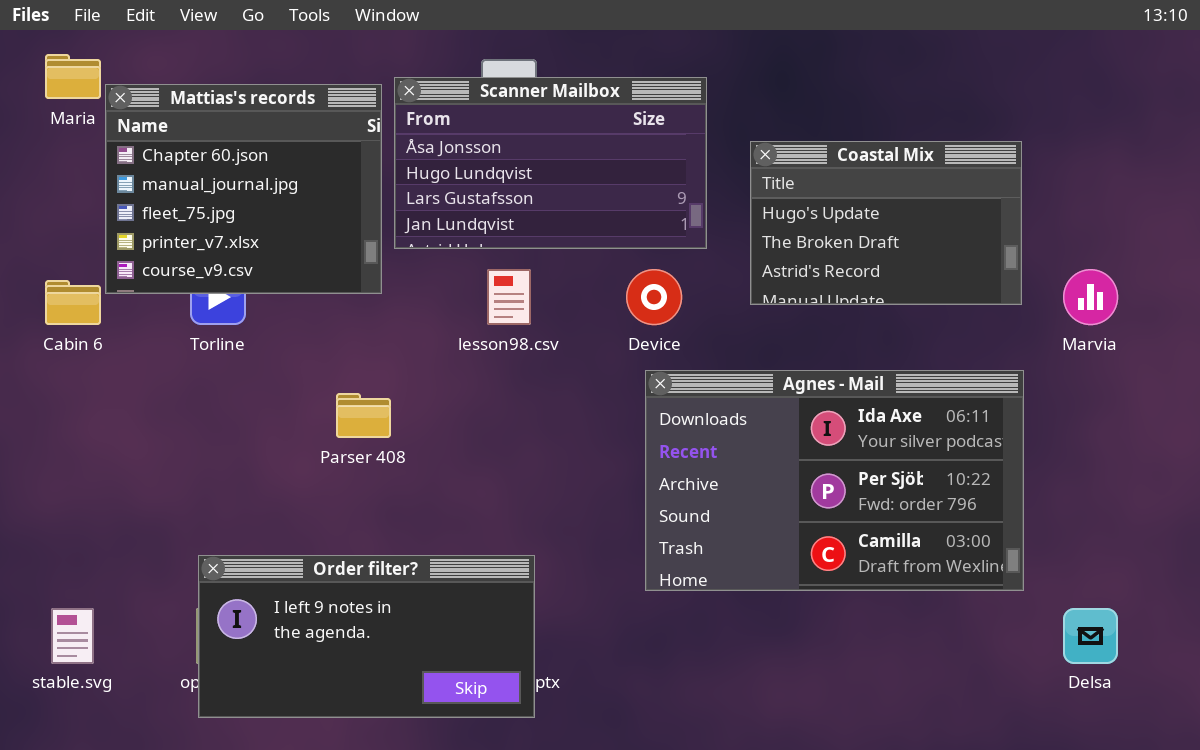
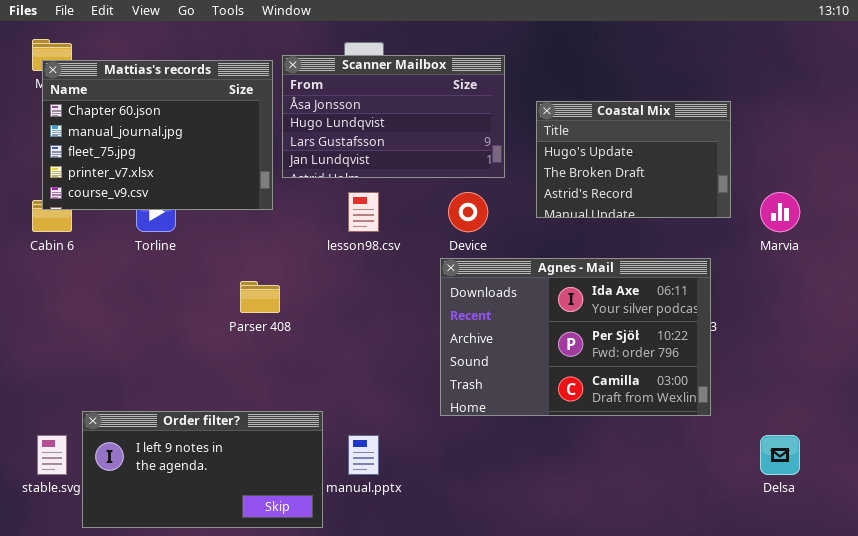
Mattias's records: [105,84,382,294] -> [42,60,273,210], resized
Agnes - Mail: [645,370,1024,591] -> [440,258,711,416], moved
Order filter?: [198,555,535,718] -> [82,411,323,528], moved

